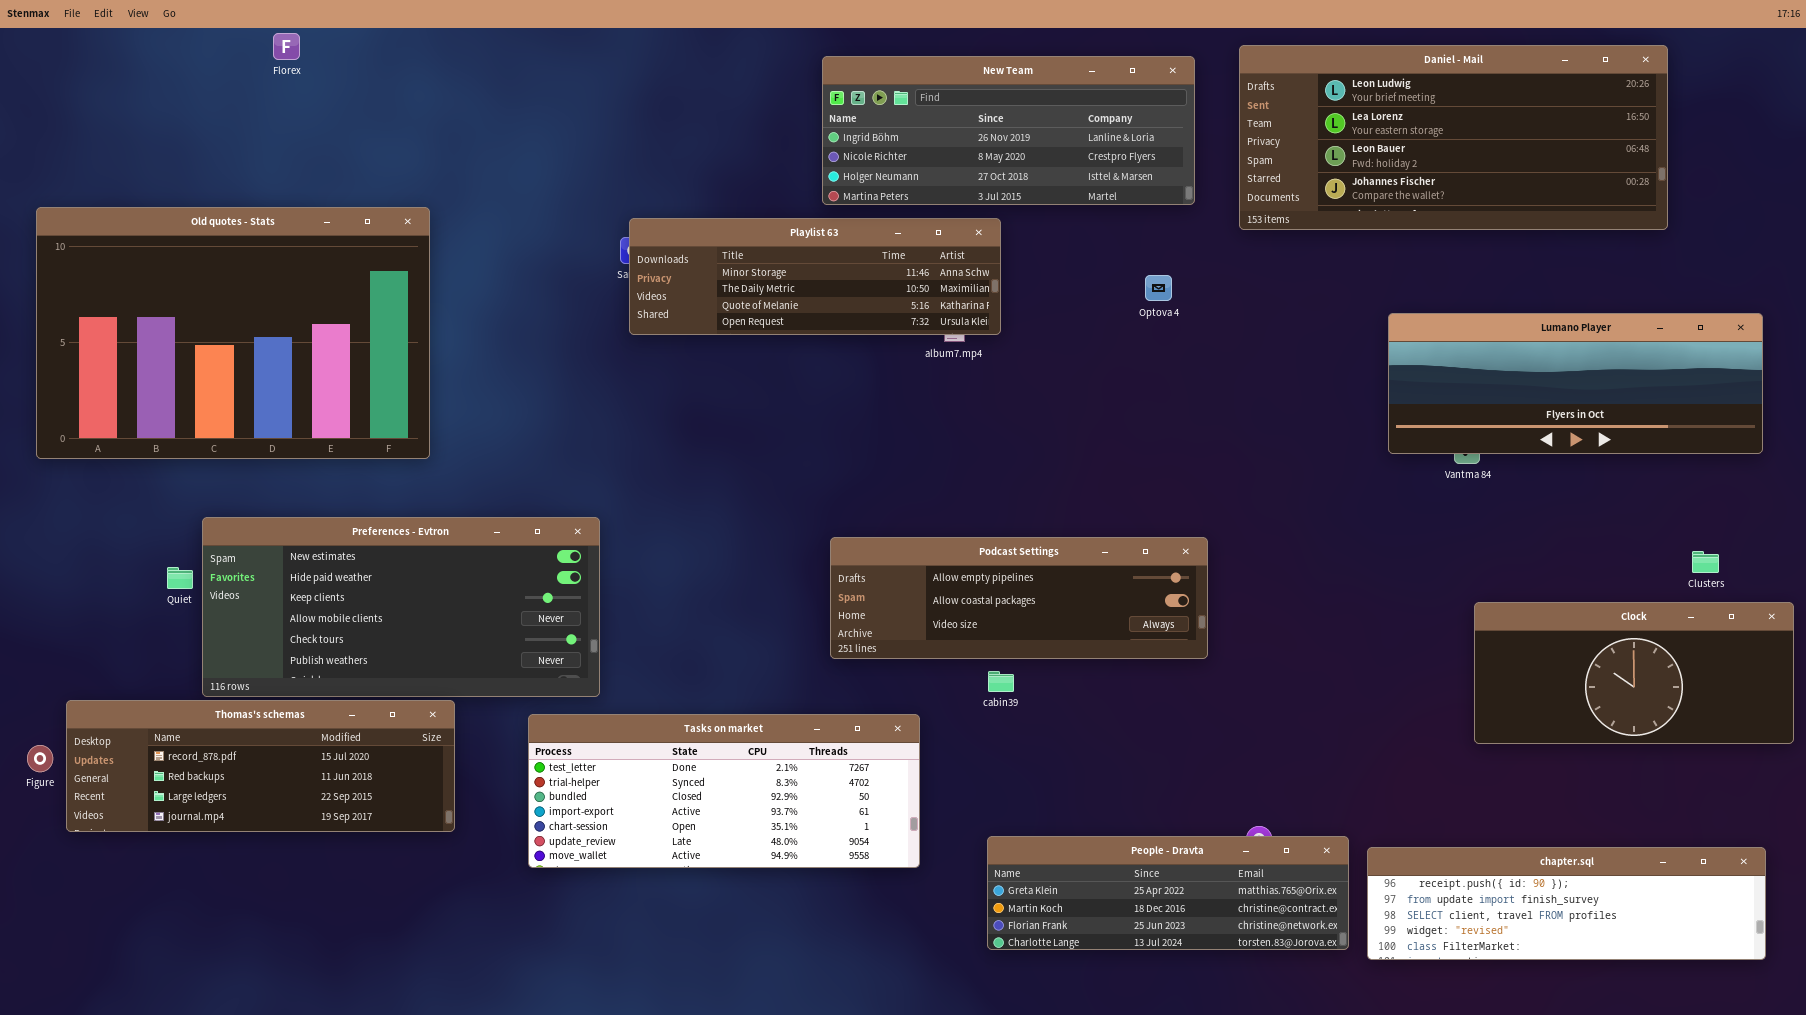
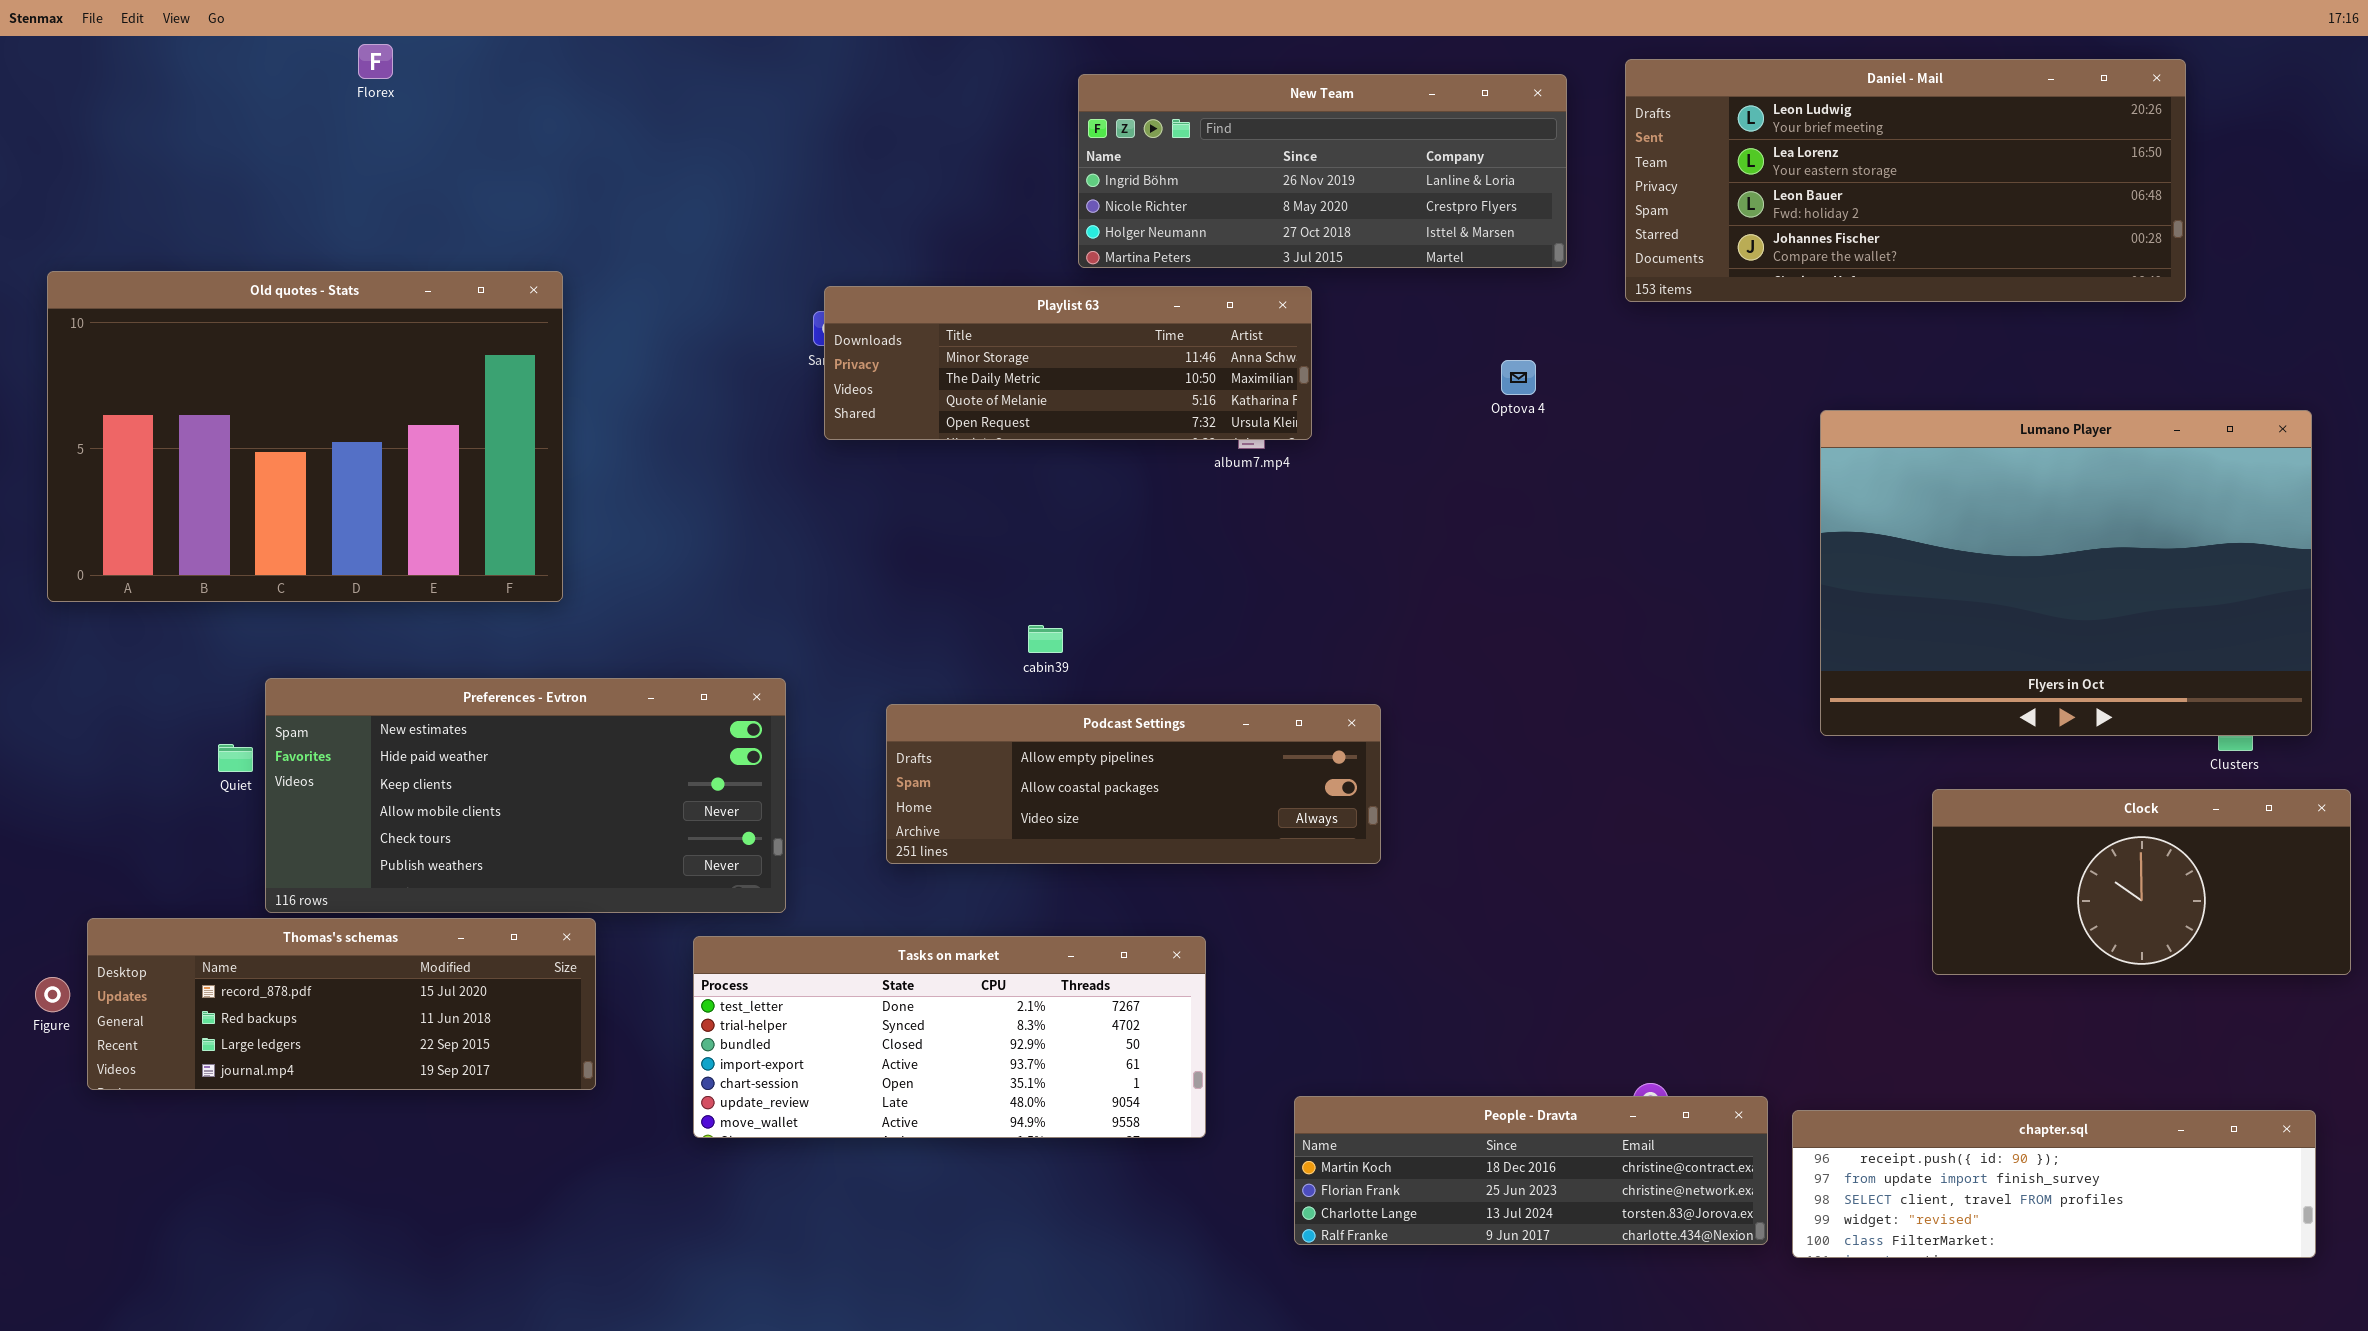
Lumano Player: [1388,313,1763,454] -> [1820,410,2312,736], resized
Podcast Settings: [830,537,1208,659] -> [886,704,1381,864], moved
cabin39: [988,671,1014,692] -> [1028,625,1063,653], moved
People - Dravta: [987,836,1349,950] -> [1294,1096,1768,1245], scrolled down 1 row

